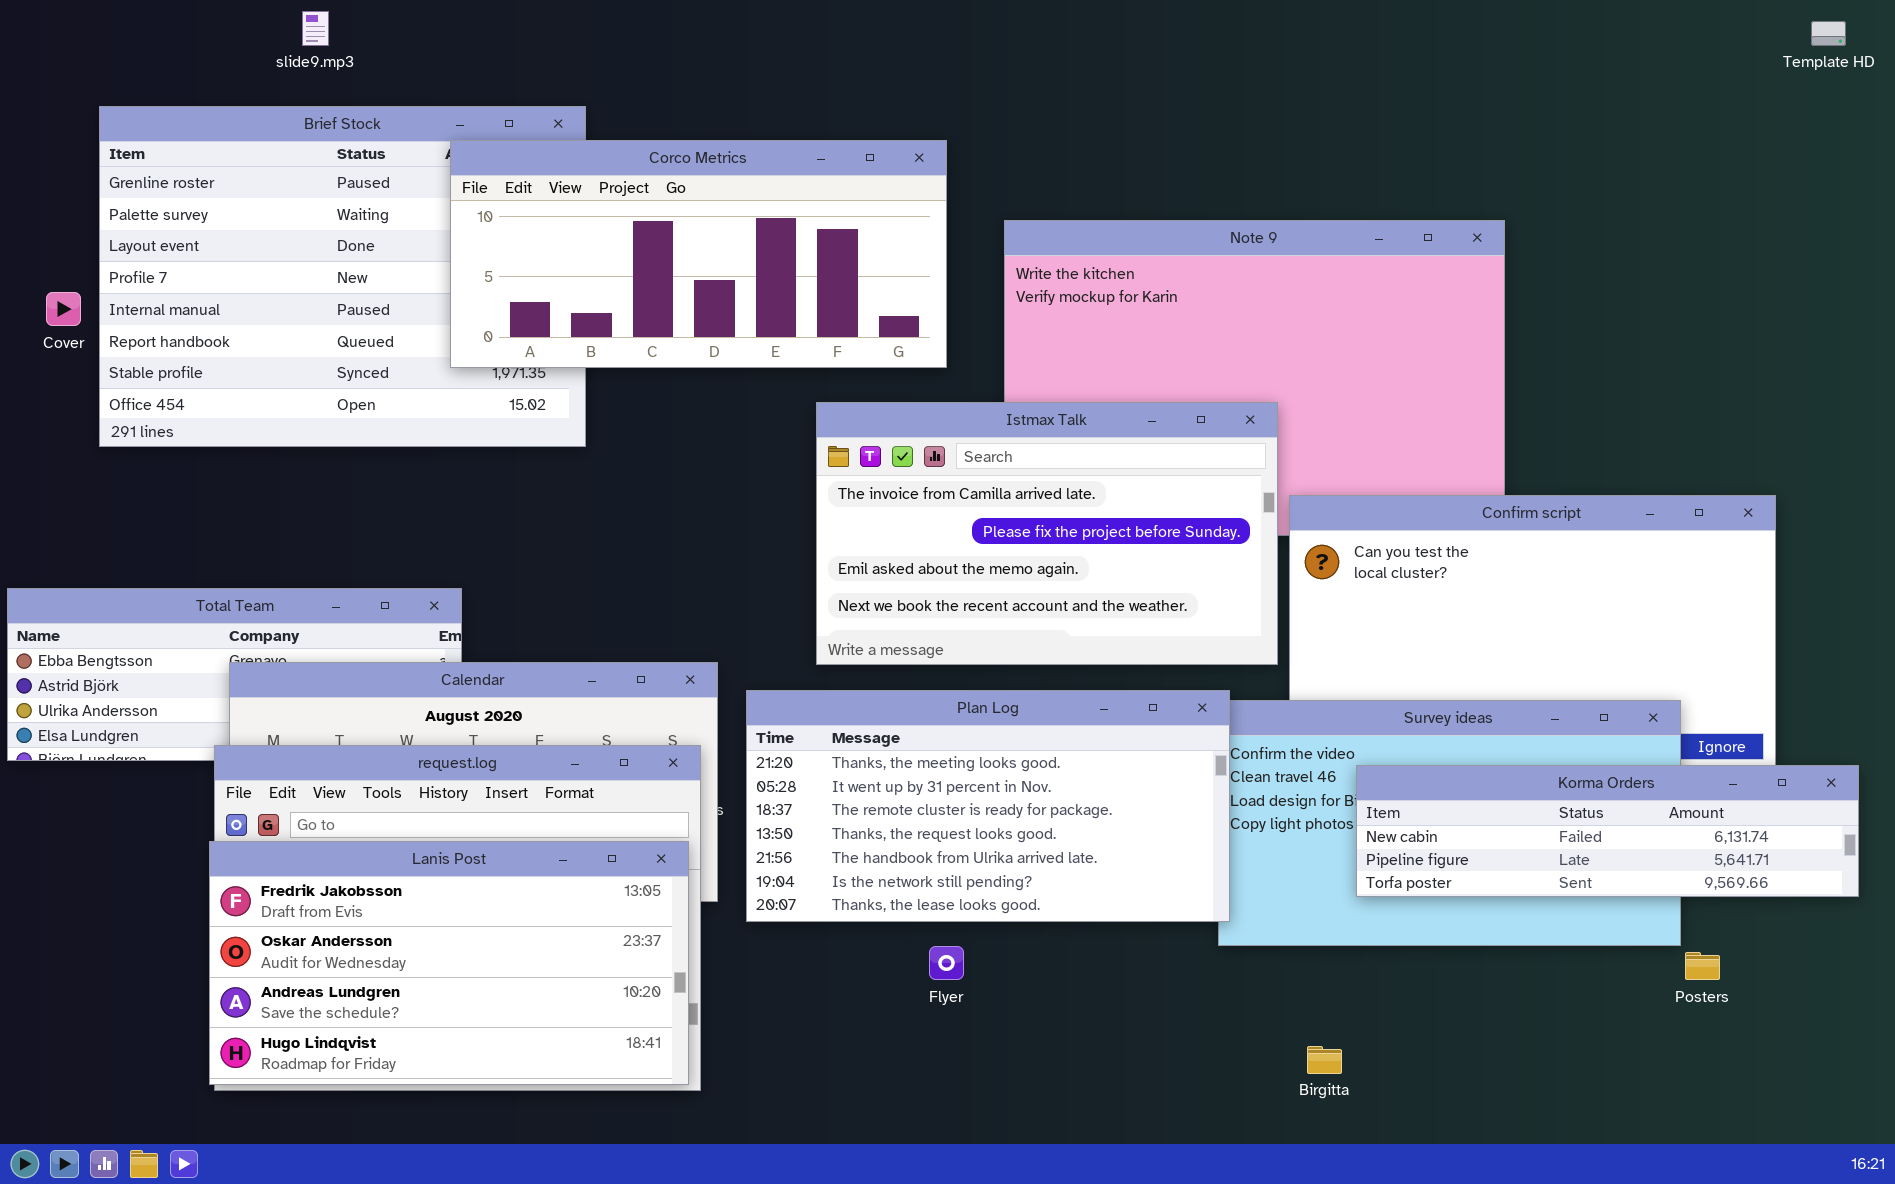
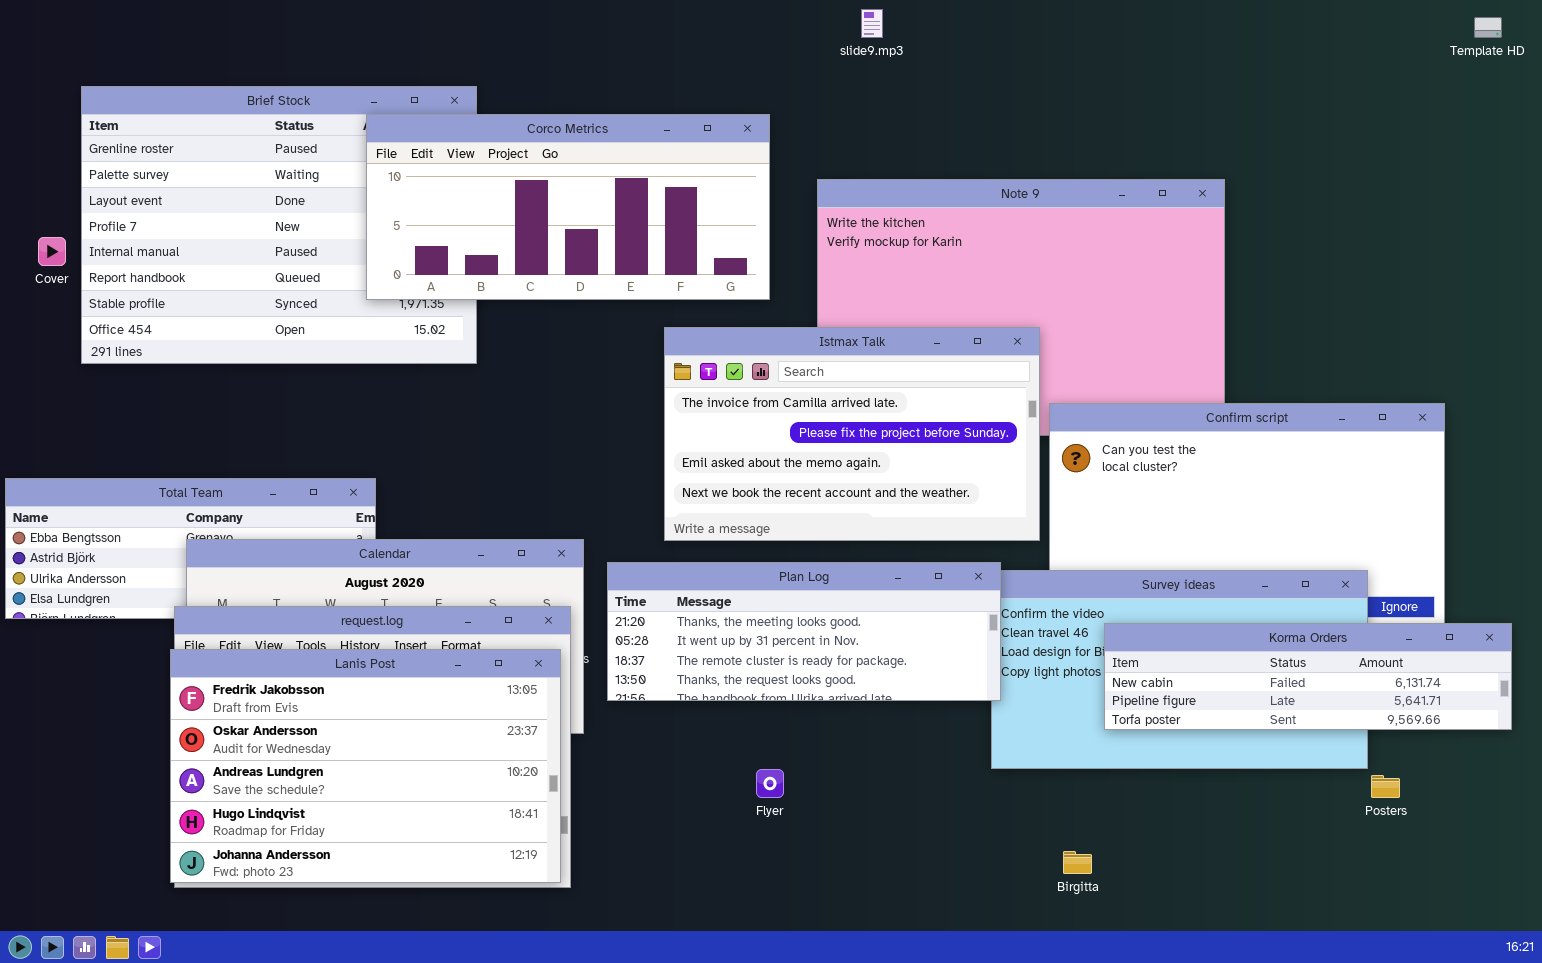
slide9.mp3: [302,11,329,46] -> [861,9,883,38], moved
Plan Log: [746,690,1230,922] -> [607,562,1001,701], resized
Lanis Post: [209,841,689,1085] -> [170,649,561,883], resized

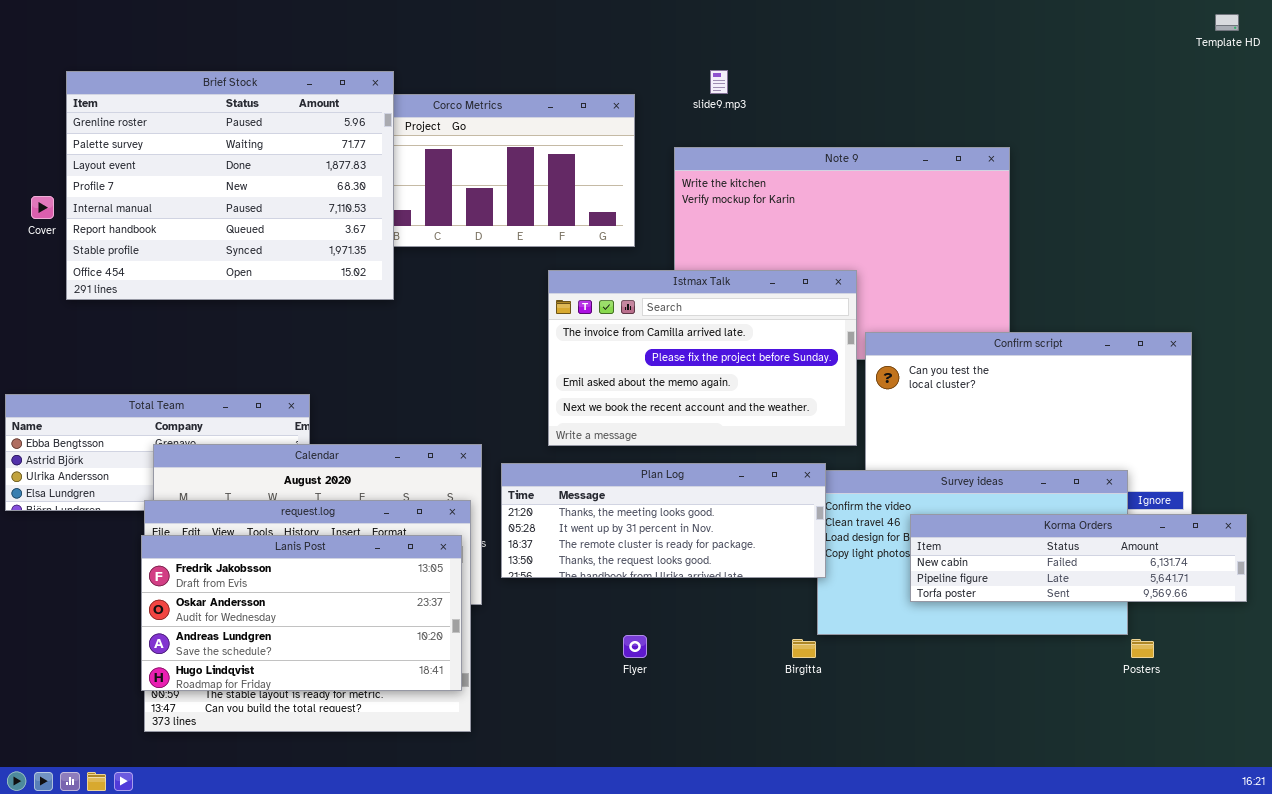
slide9.mp3: [861,9,883,38] -> [710,70,728,94], moved
Brief Stock: [81,86,477,364] -> [66,71,394,300], raised
Lanis Post: [170,649,561,883] -> [141,535,462,691], resized
Birgitta: [1063,851,1092,874] -> [792,639,816,658], moved

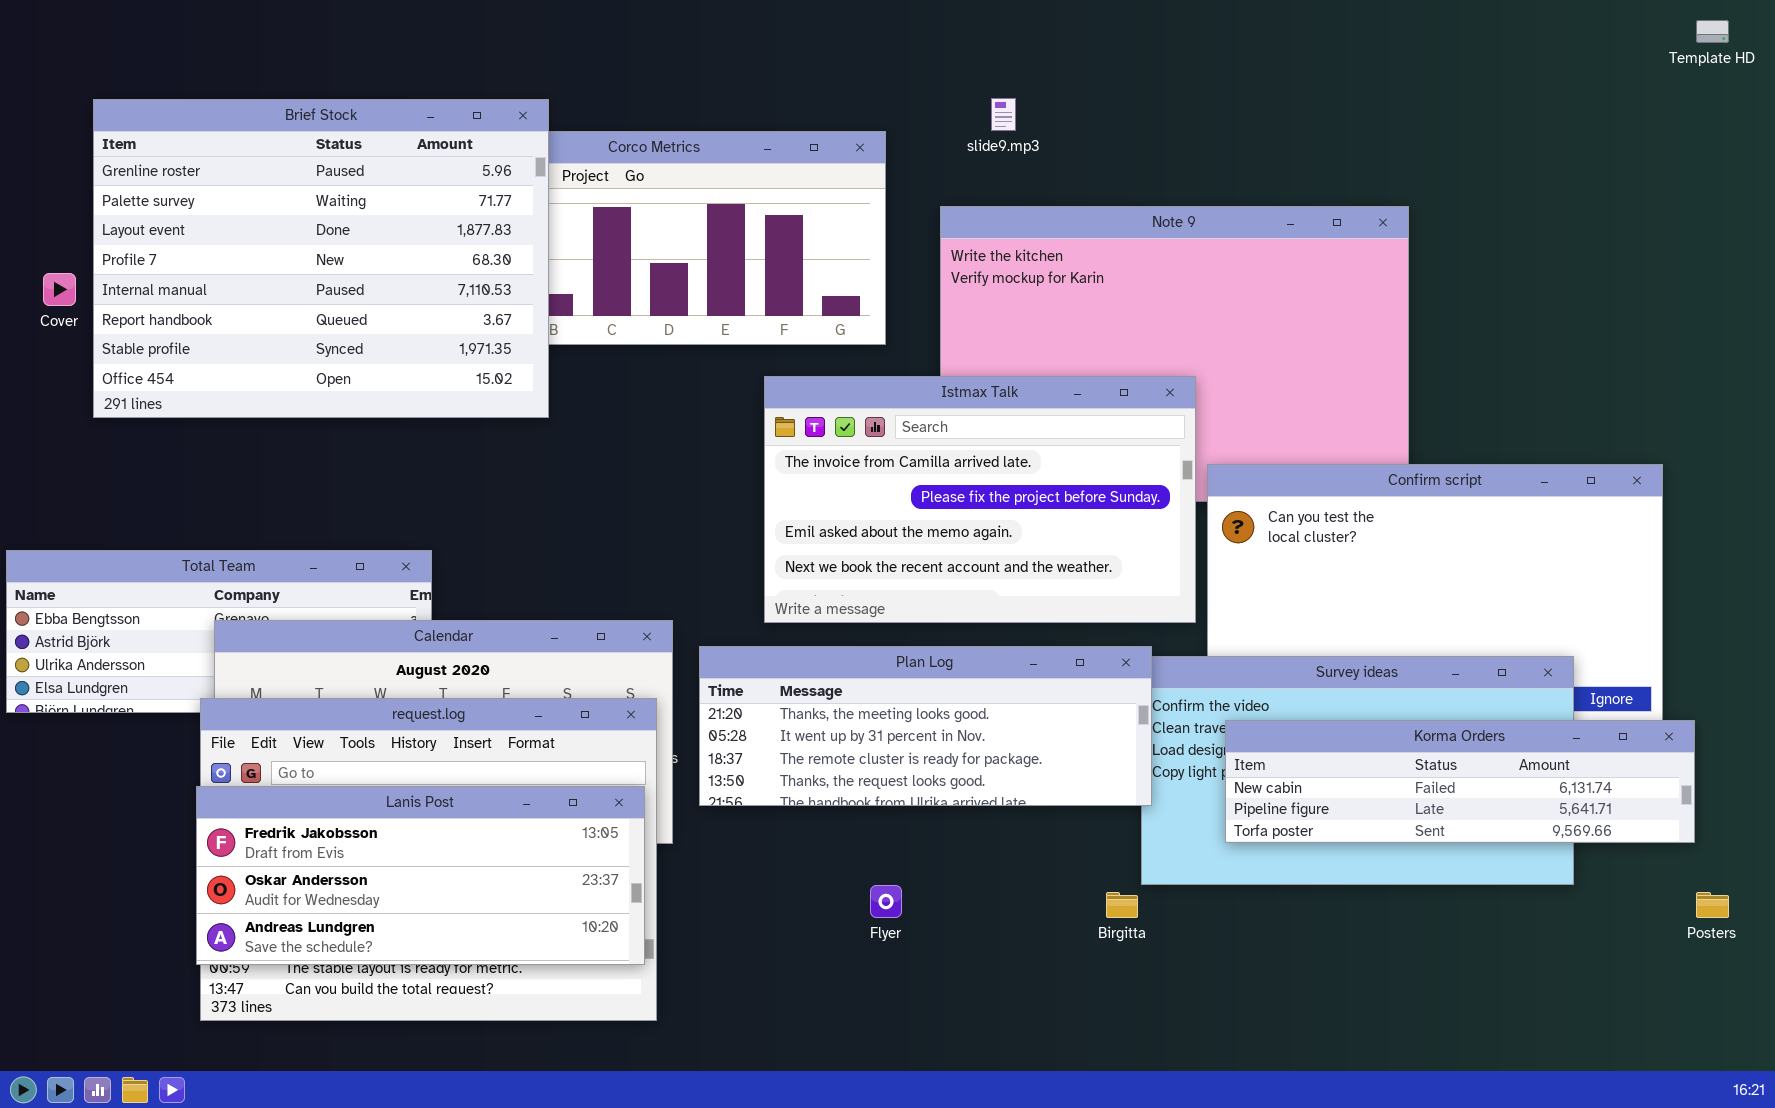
Korma Orders: [910,514,1247,602] -> [1225,720,1695,843], moved
Lanis Post: [141,535,462,691] -> [196,786,645,965], resized
Posters: [1131,639,1154,658] -> [1696,892,1729,918], moved

